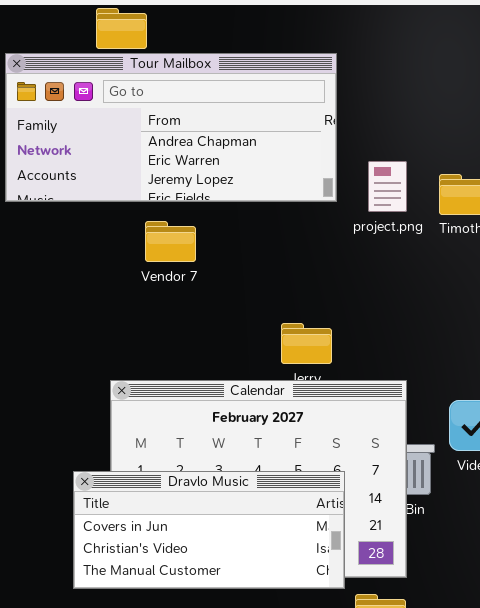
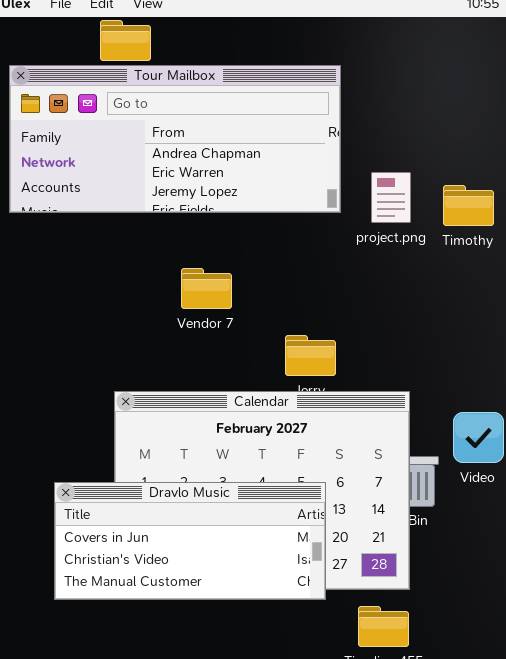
Vendor 7: [145,221,196,262] -> [181,268,232,309], moved
Dravlo Music: [73,471,345,589] -> [54,482,326,600], moved

